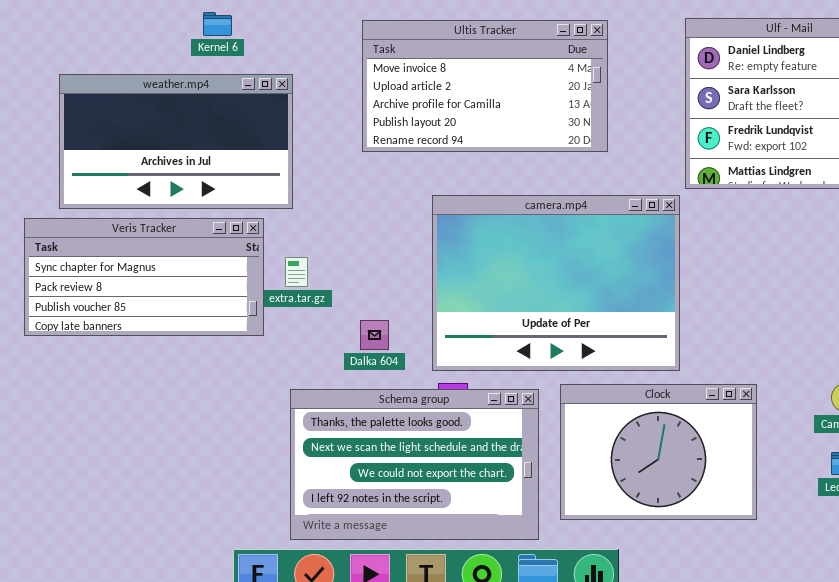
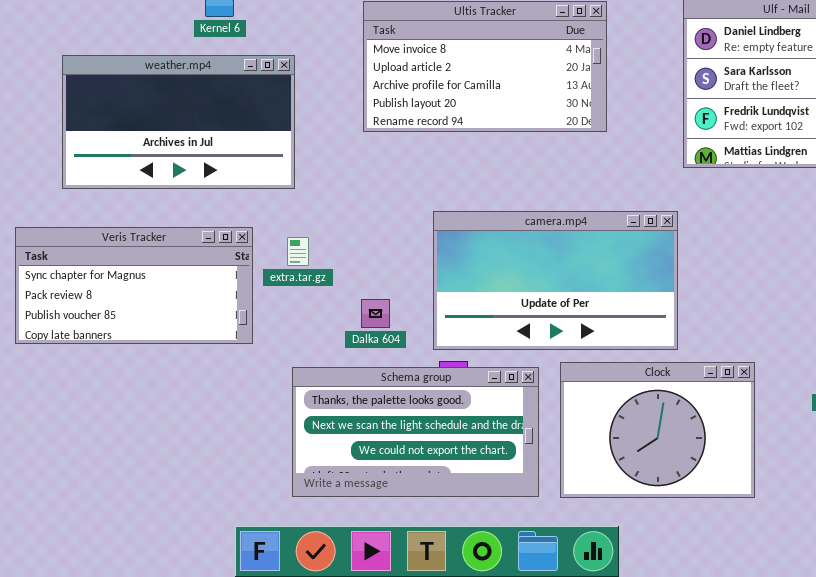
camera.mp4: [432,195,680,371] -> [433,211,678,350], resized
Veris Tracker: [24,218,264,336] -> [15,227,253,344], moved
Schema group: [290,389,539,540] -> [292,367,539,497], resized

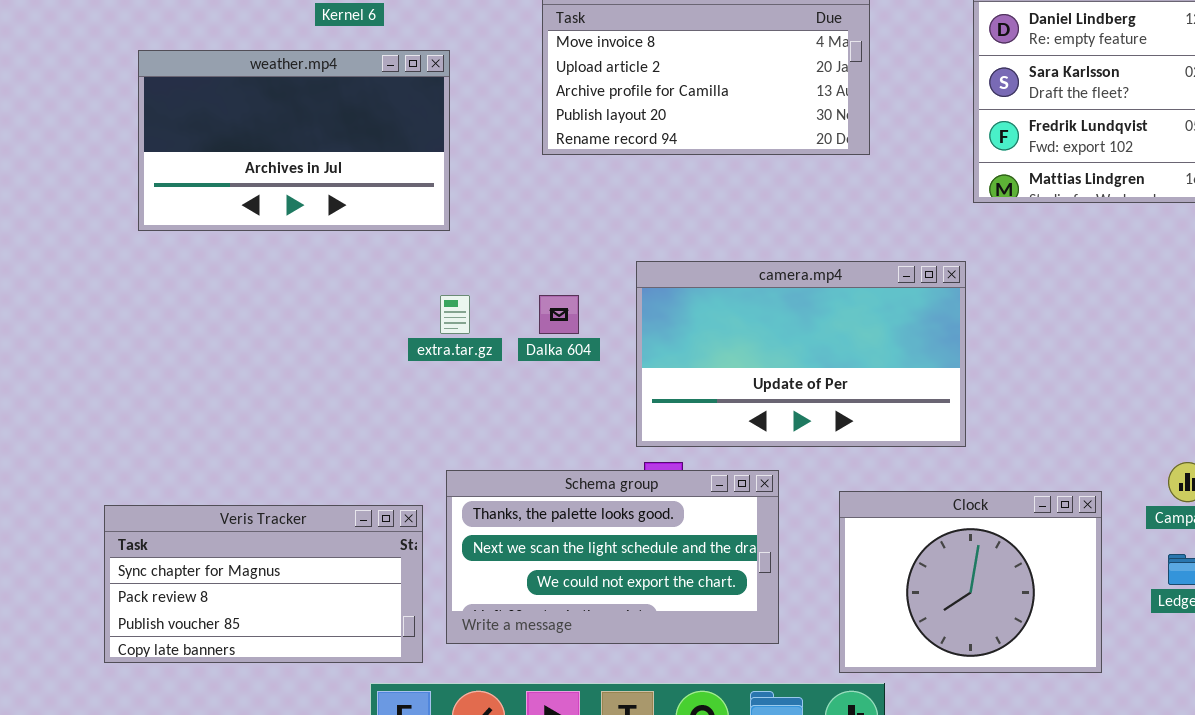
Veris Tracker: [15,227,253,344] -> [104,505,423,663], moved
Dalka 604: [361,299,390,328] -> [539,295,579,334], moved
Clock: [560,362,755,498] -> [839,491,1102,673], moved

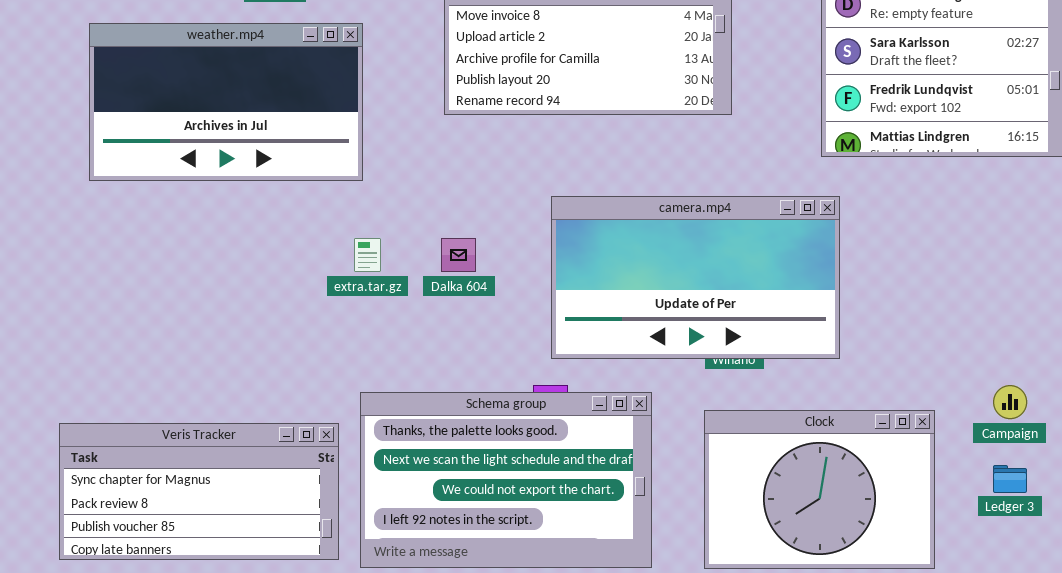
camera.mp4: [636,261,966,447] -> [551,196,840,359], moved
Schema group: [446,470,779,644] -> [360,392,652,568], resized

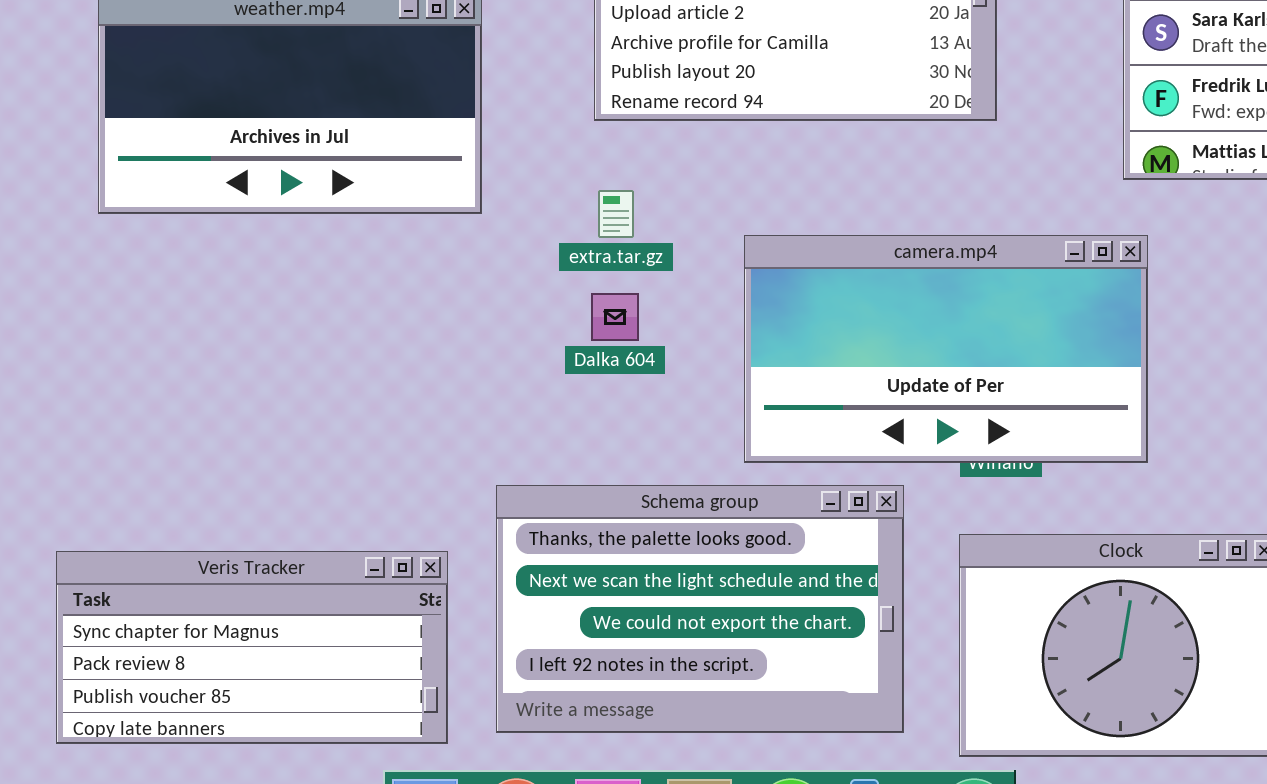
extra.tar.gz: [354,238,381,272] -> [598,190,634,238], moved
Schema group: [360,392,652,568] -> [496,485,904,733], moved

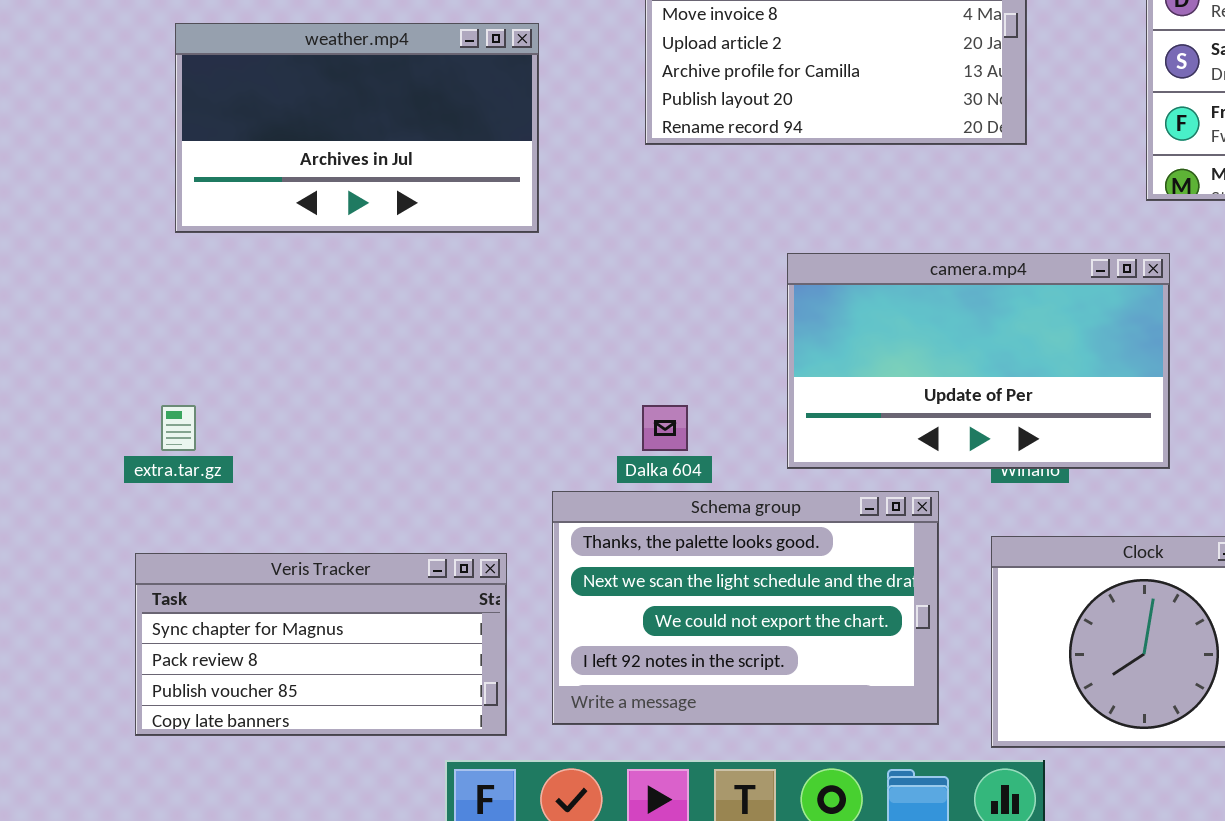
extra.tar.gz: [598,190,634,238] -> [161,405,196,451], moved
Dalka 604: [591,293,639,341] -> [642,405,688,451], moved

